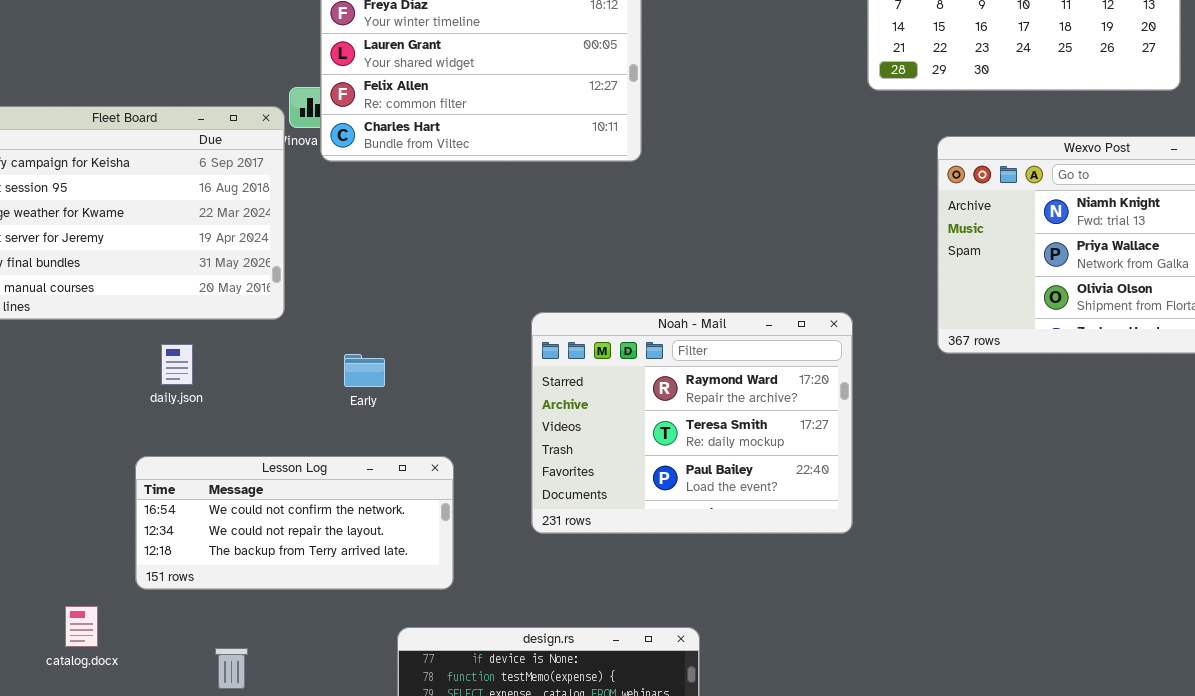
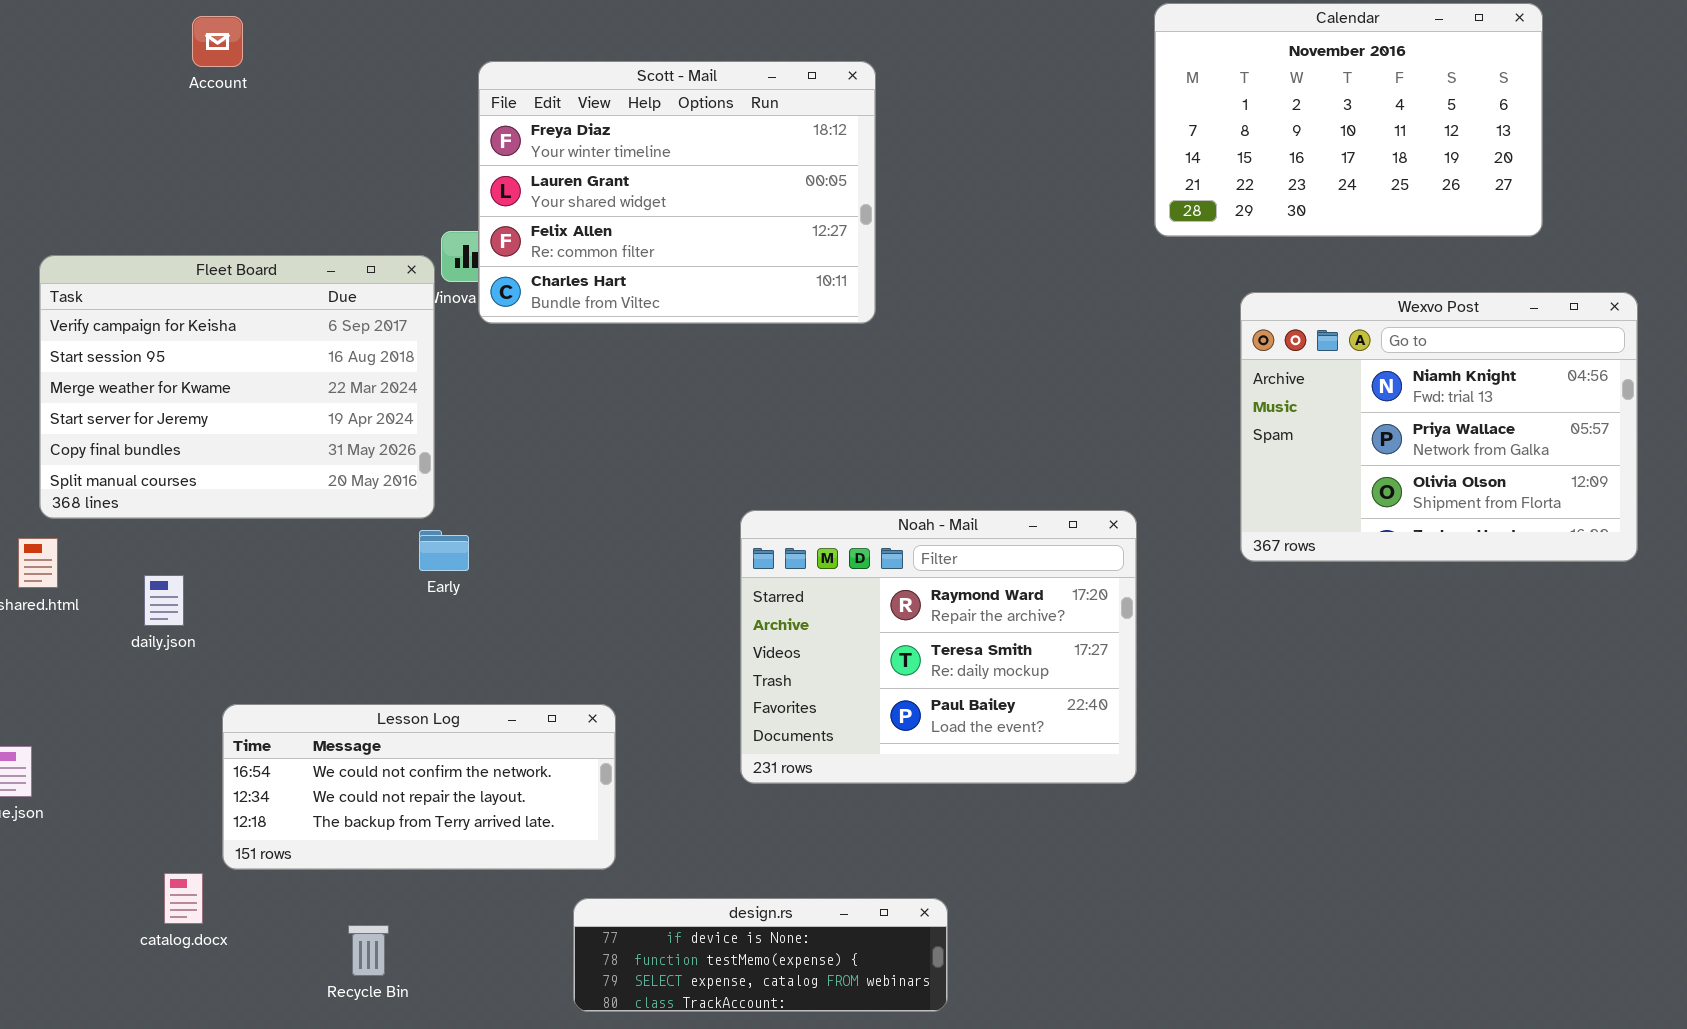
daily.json: [161,344,193,385] -> [144,575,184,626], moved
Early: [344,354,385,387] -> [419,530,469,571], moved
Lesson Log: [135,456,454,590] -> [222,704,616,870], moved

